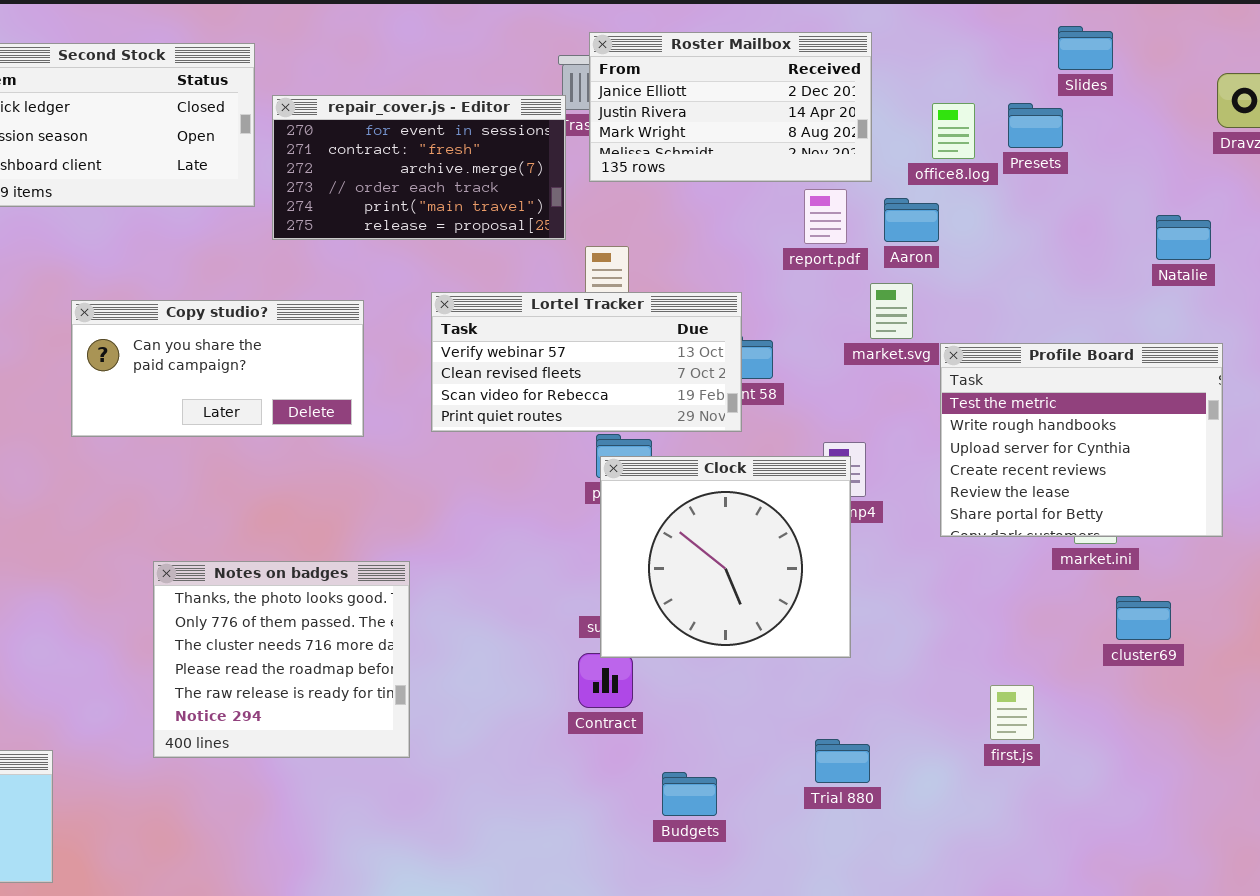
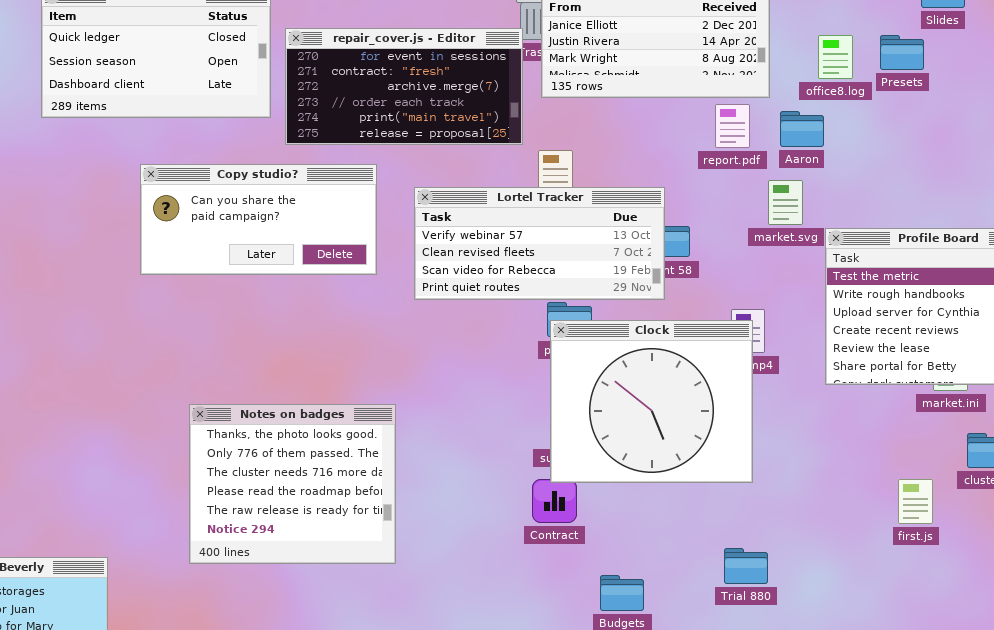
Copy studio?: [71,300,364,437] -> [140,164,377,275], moved
first.js: [990,685,1034,740] -> [898,479,933,524], moved

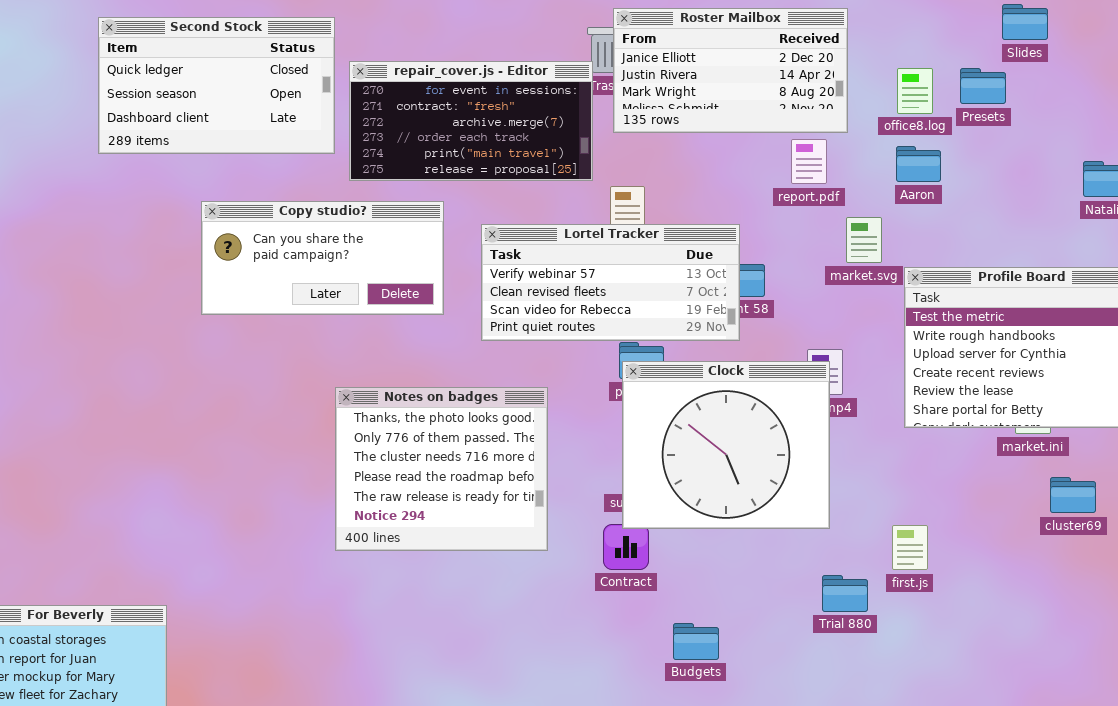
Aaron: [780,111,824,147] -> [896,146,941,182], moved
Notes on badges: [189,404,396,564] -> [335,387,548,551], moved
first.js: [898,479,933,524] -> [892,525,928,570], moved
Trial 880: [724,548,768,584] -> [822,575,868,612], moved

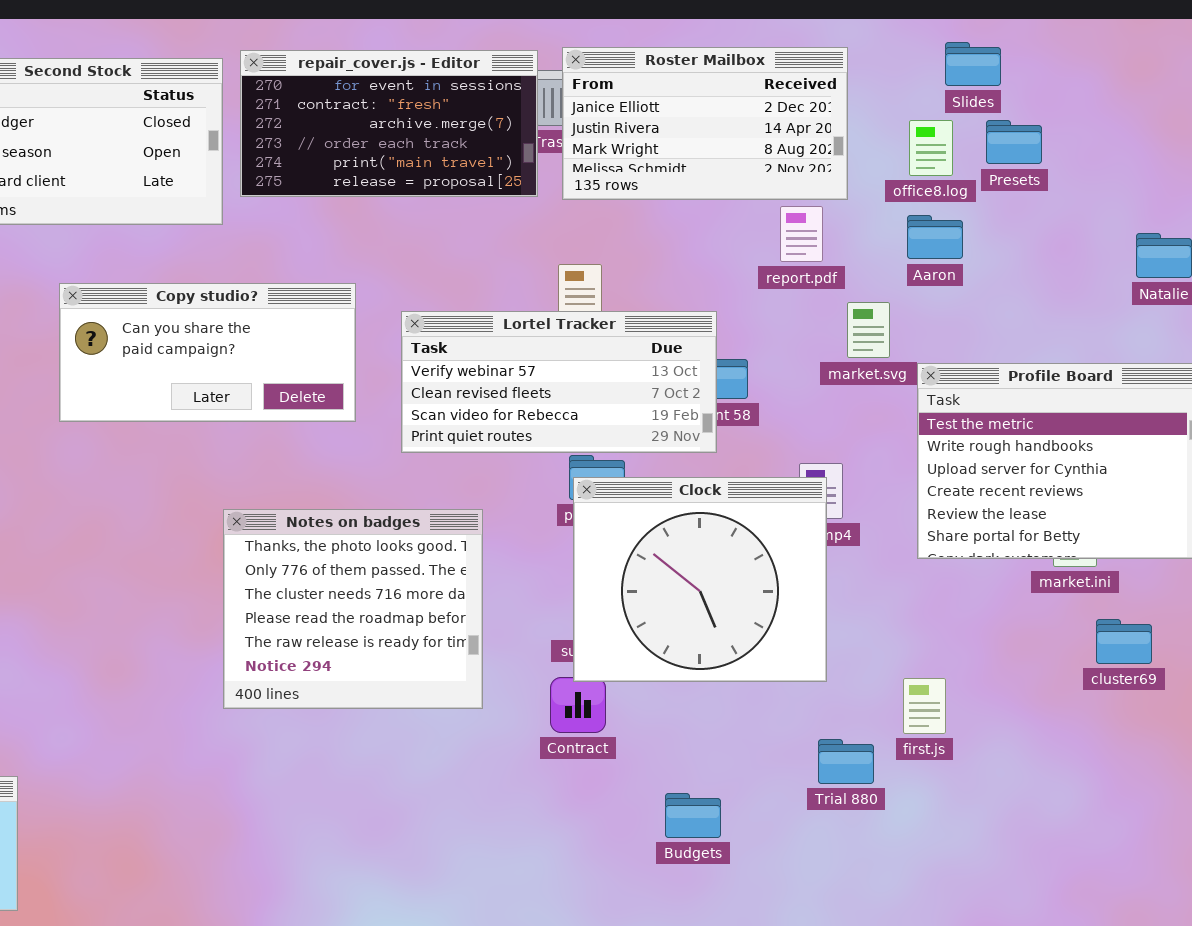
Slides: [1002,4,1048,40] -> [945,42,1001,86], moved
repair_cover.js - Editor: [349,61,593,181] -> [240,50,538,197], moved
Budgets: [673,623,719,660] -> [665,793,721,838], moved

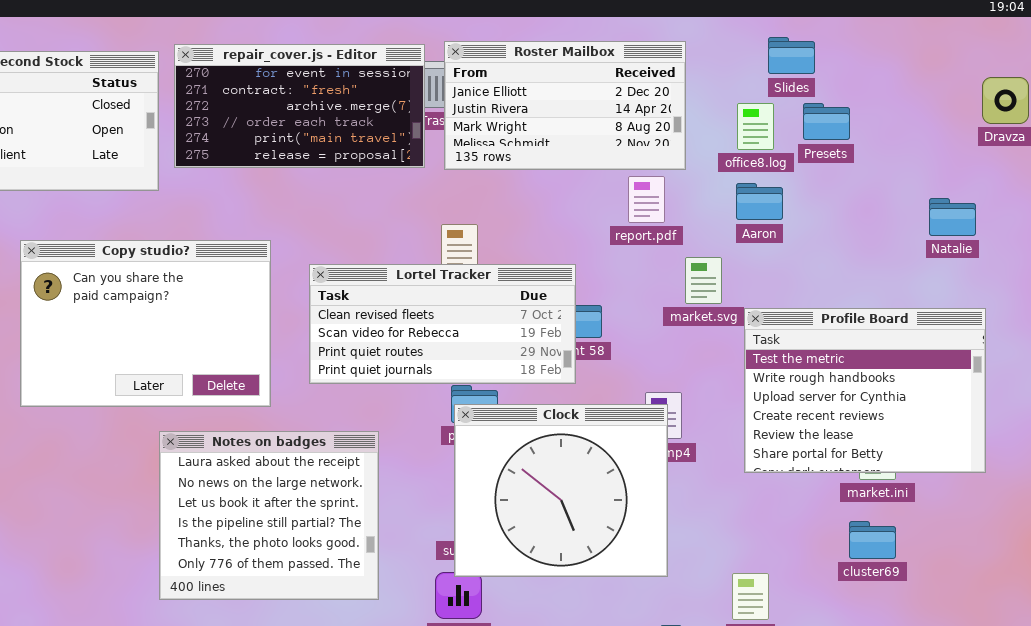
Copy studio?: [59,283,356,422] -> [20,240,271,407], resized
Lortel Tracker: [401,311,717,453] -> [309,264,576,384], scrolled down 1 row
Notes on badges: [223,509,483,709] -> [159,431,379,600], scrolled up 4 rows
cluster69: [1096,619,1152,664] -> [849,521,896,559], moved

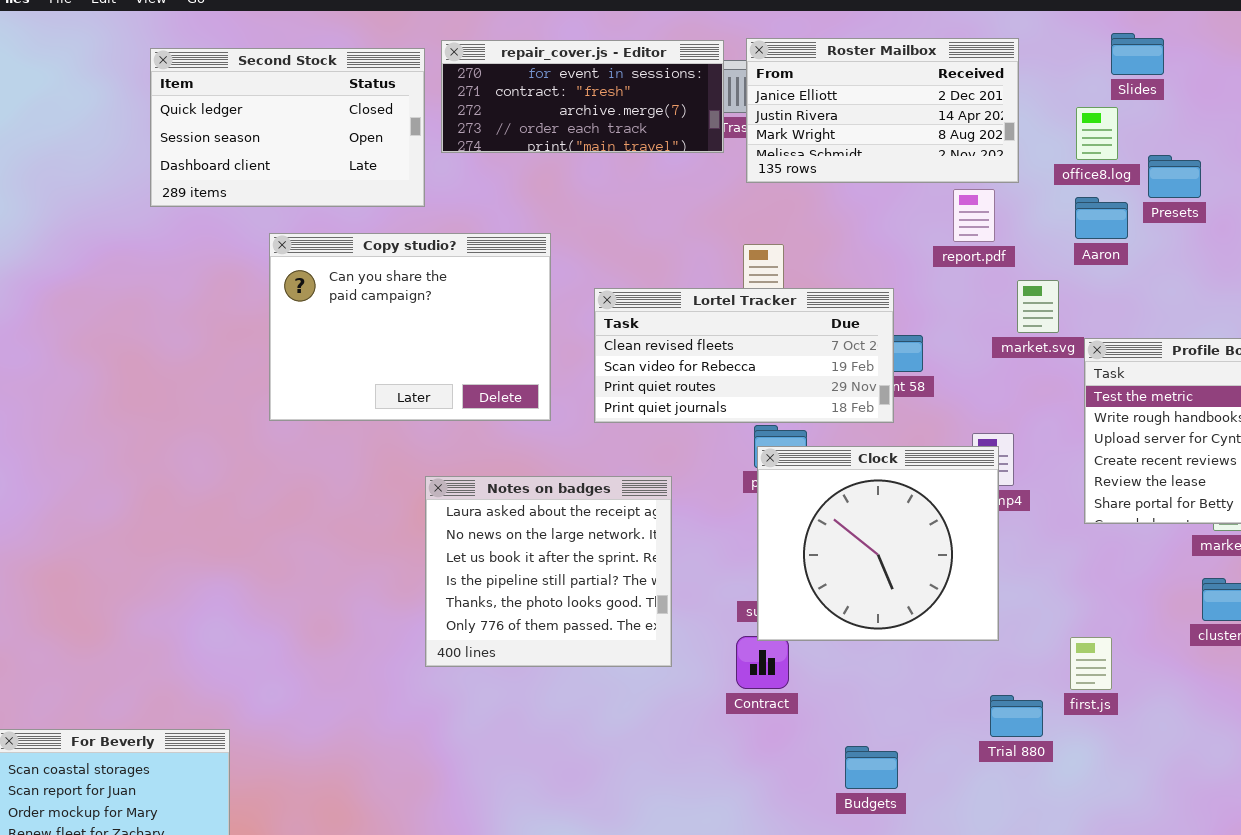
repair_cover.js - Editor: [174,44,425,168] -> [441,40,724,153], resized
Presets: [803,103,850,140] -> [1148,155,1201,198], moved
Copy studio?: [20,240,271,407] -> [269,233,551,421], moved

